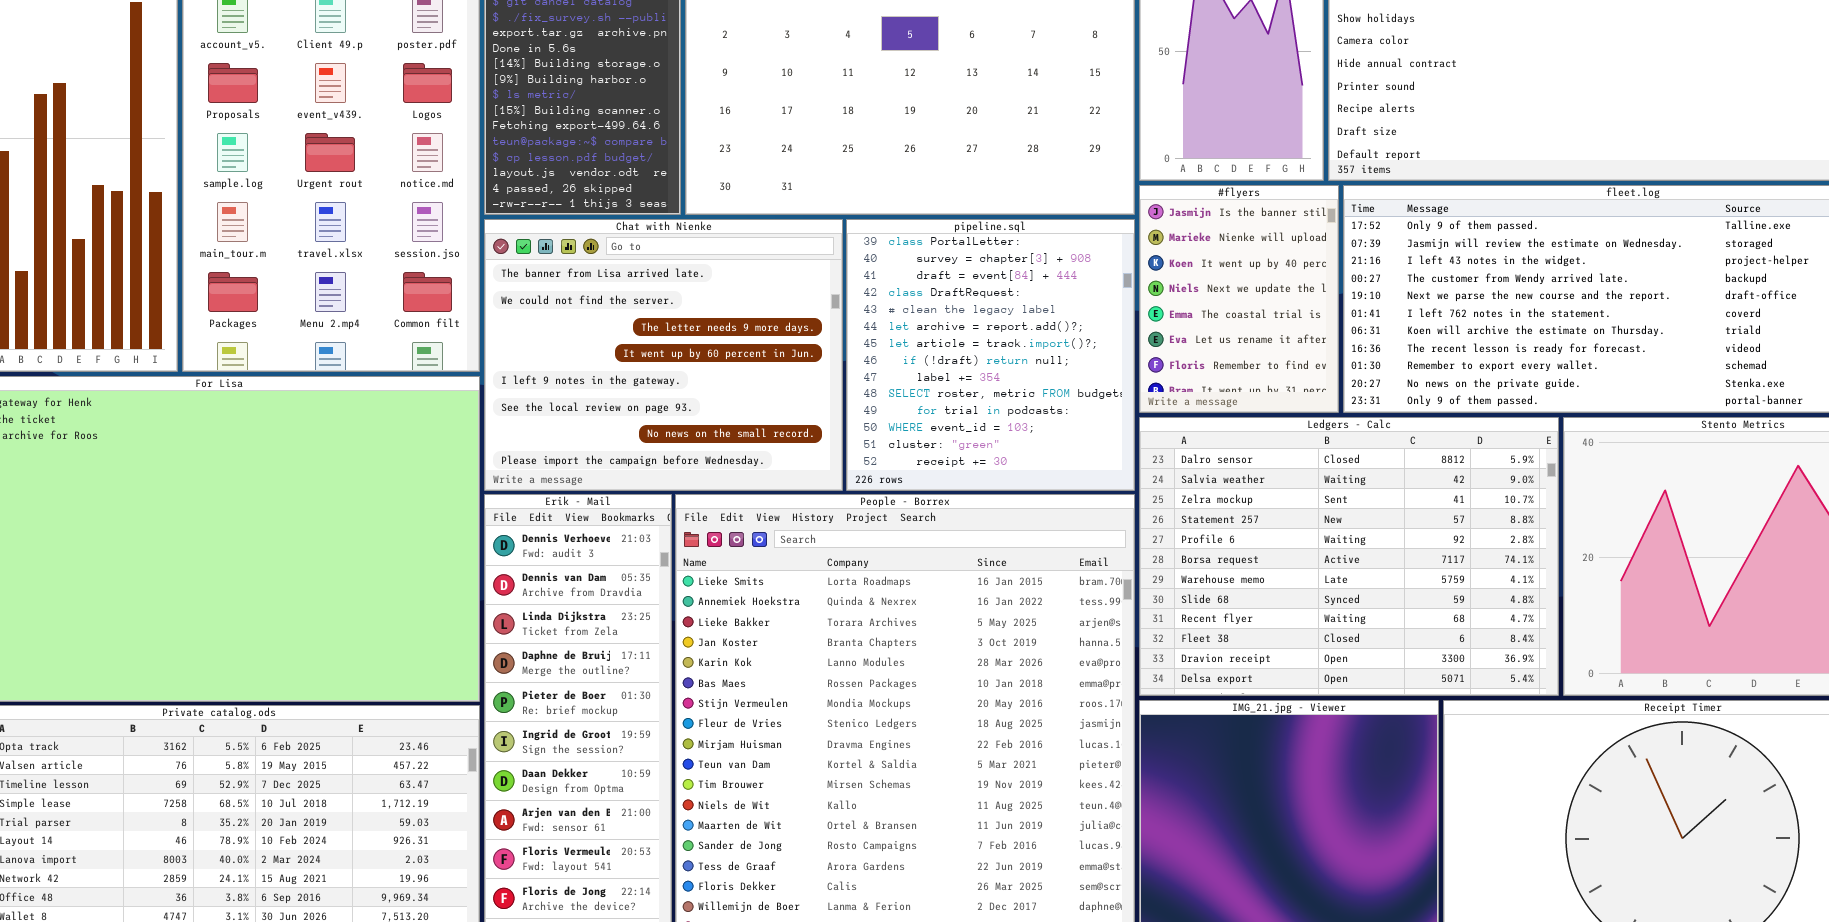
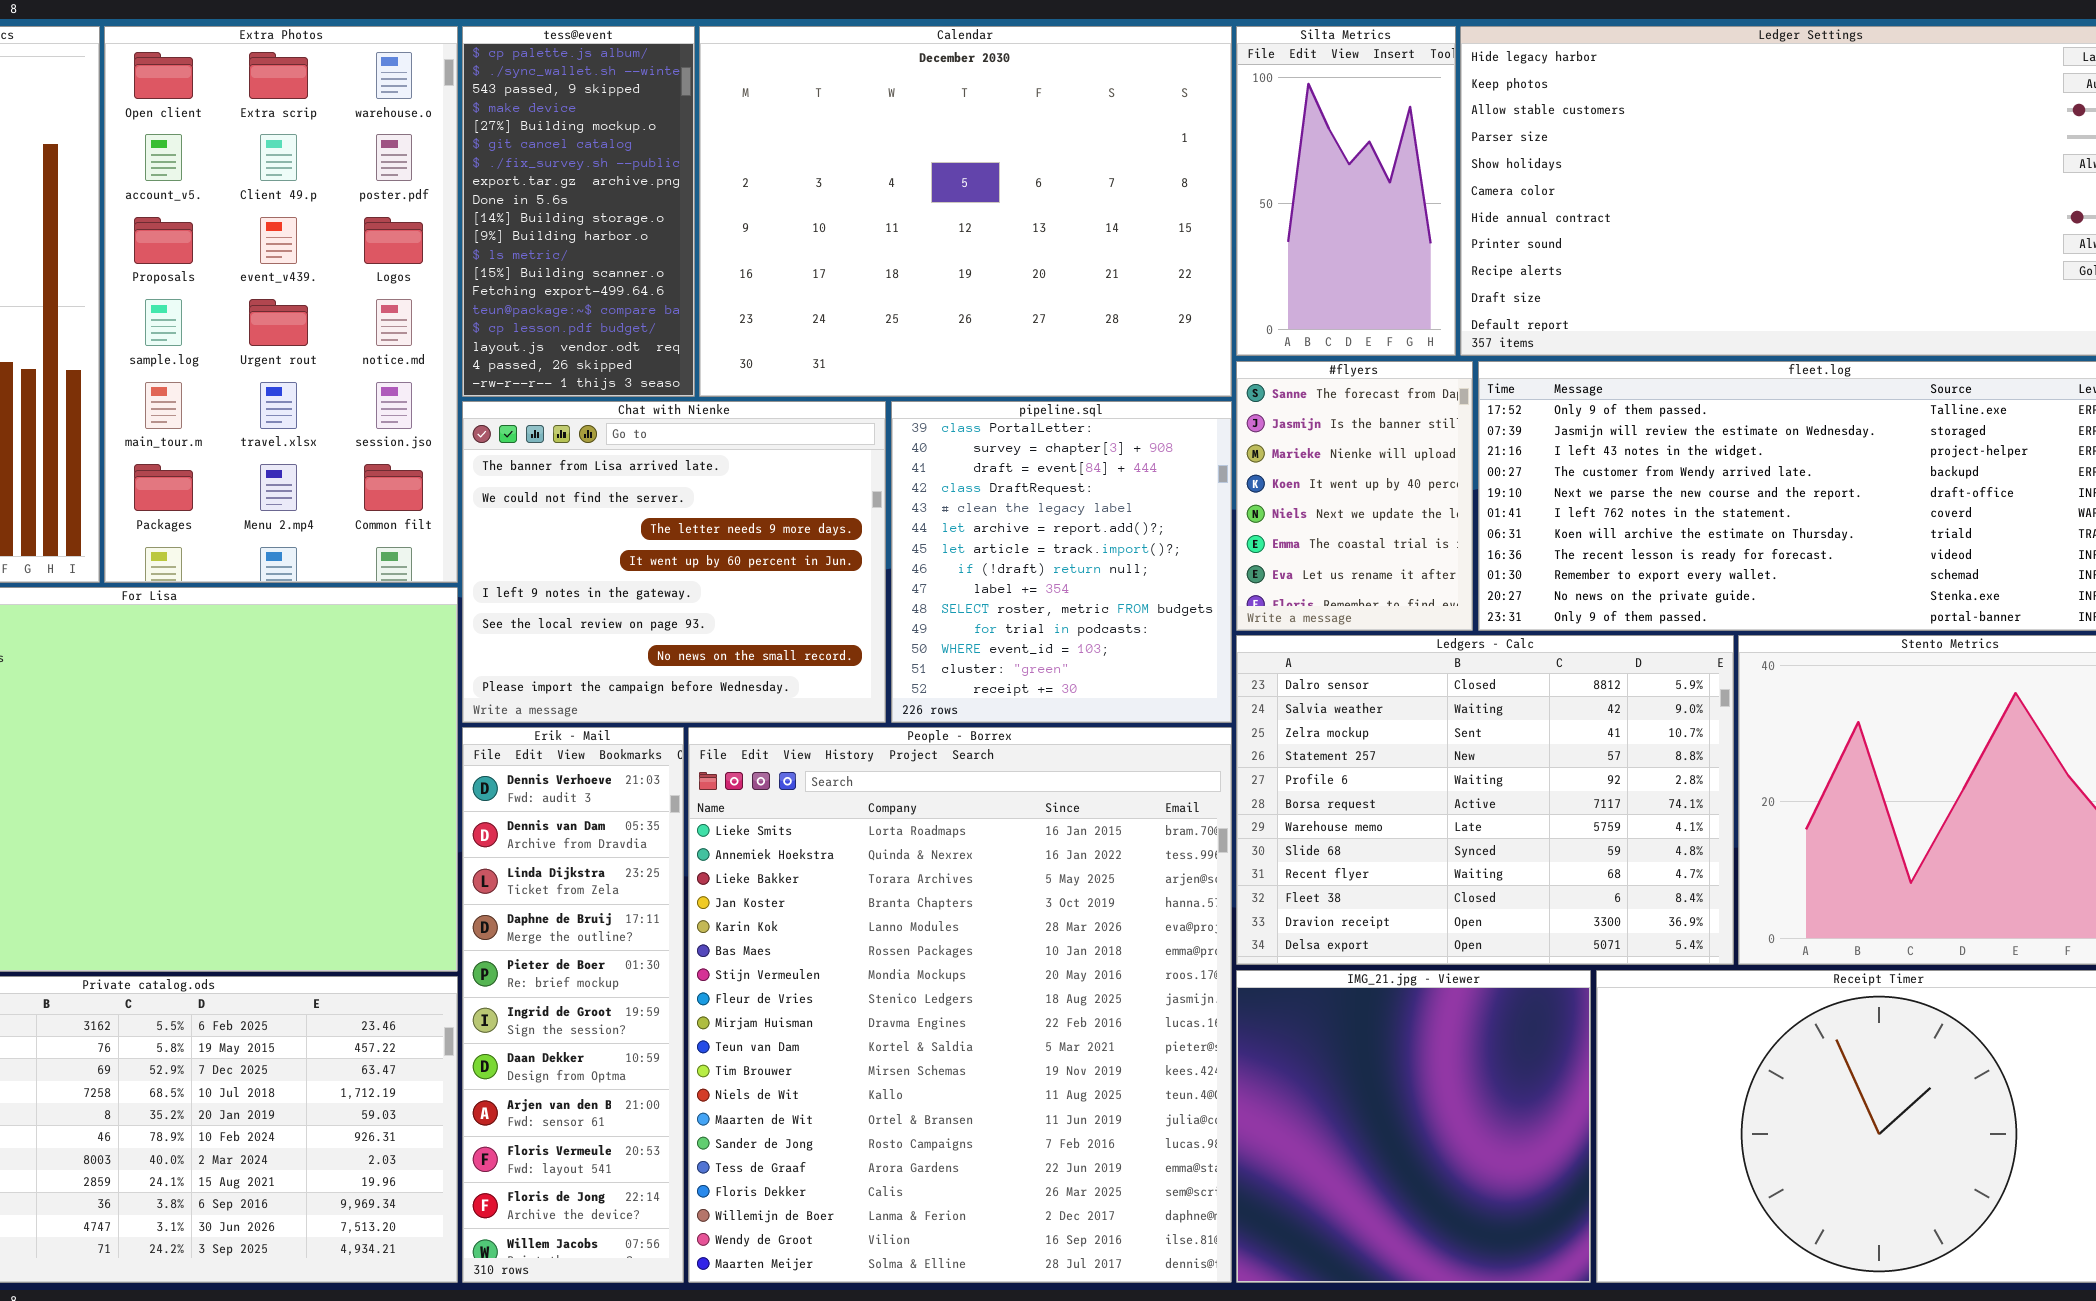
#flyers: [1139,185,1339,413] -> [1236,361,1473,631], scrolled up 1 row

